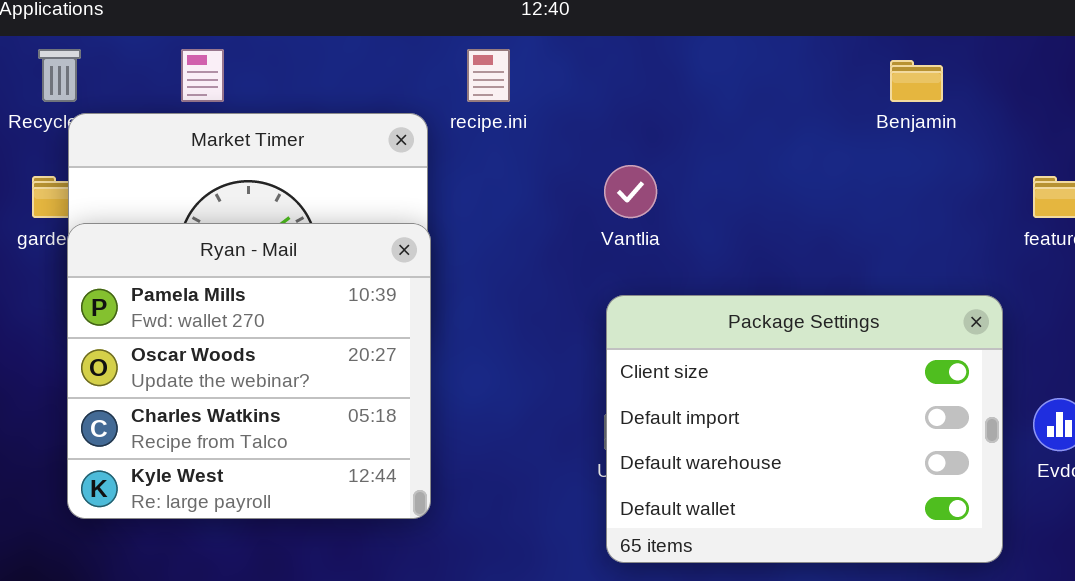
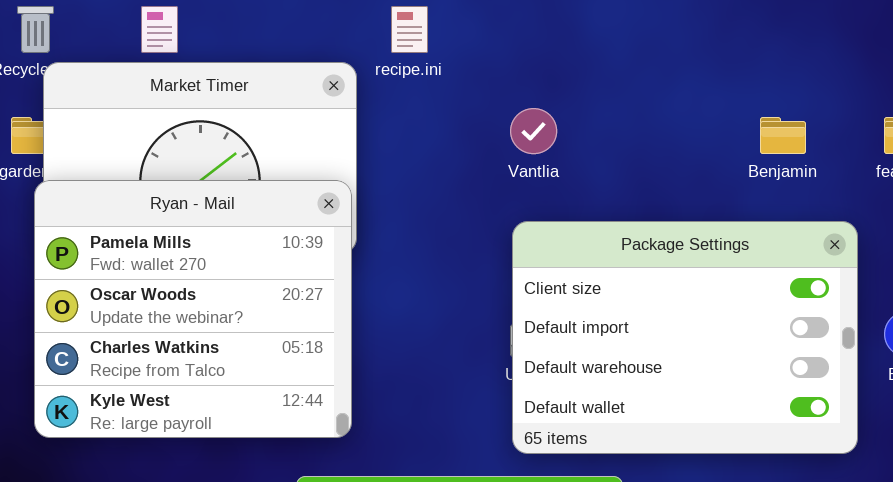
Benjamin: [890,60,943,102] -> [760,117,806,154], moved
Ryan - Mail: [67,223,431,519] -> [34,180,352,438], moved

